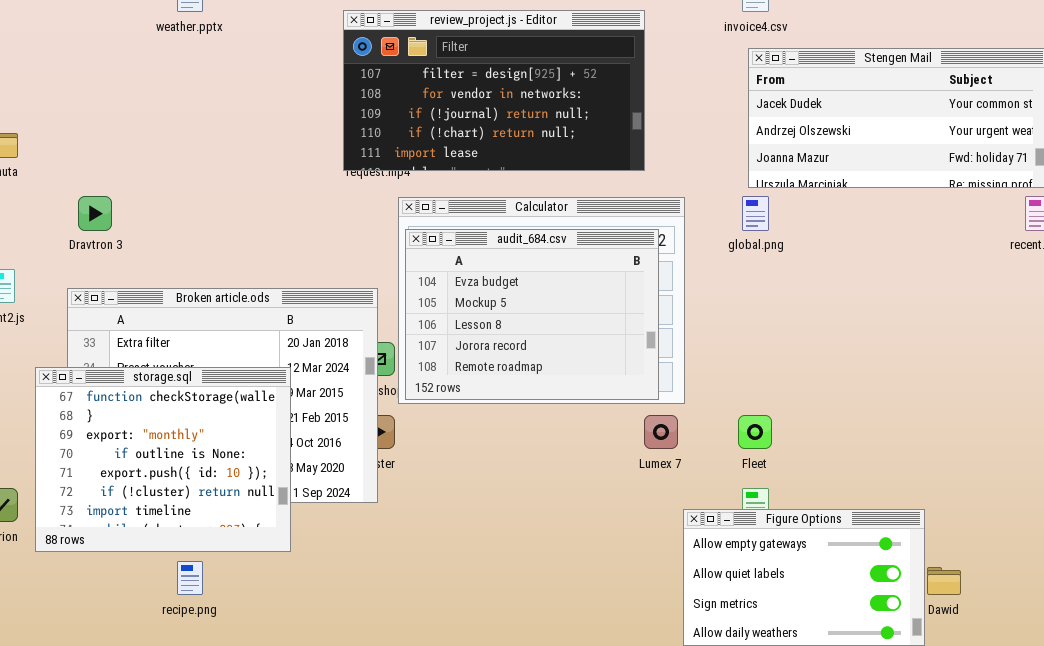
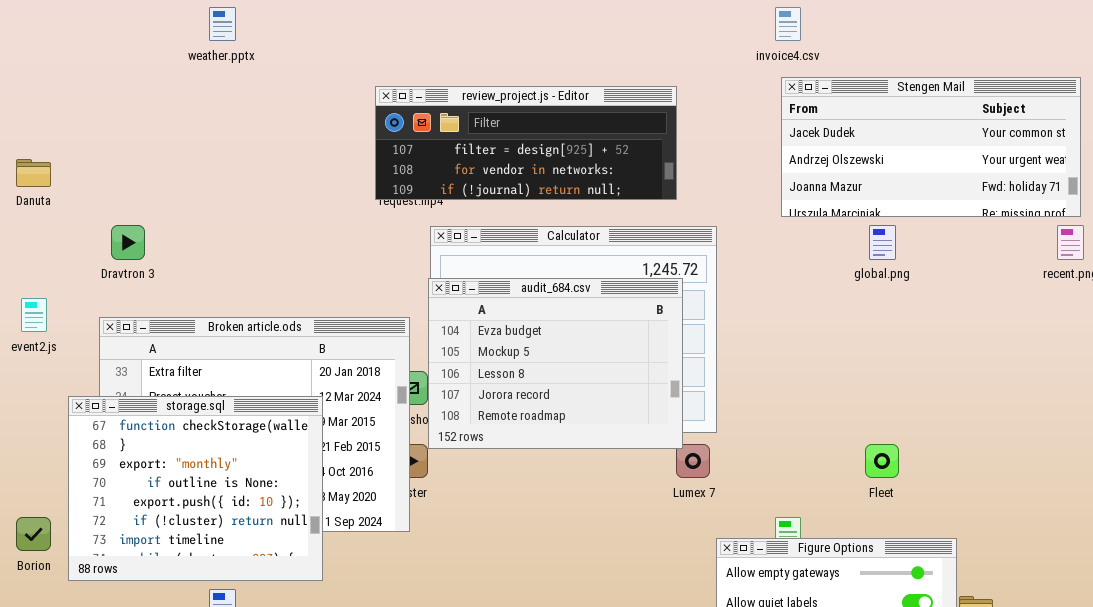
review_project.js - Editor: [343,10,645,171] -> [375,86,677,200], resized
global.png: [742,196,769,231] -> [869,225,896,260], moved
audit_684.csv: [405,229,659,400] -> [428,278,683,449], moved
Fleet: [738,415,772,449] -> [865,444,899,478], moved

